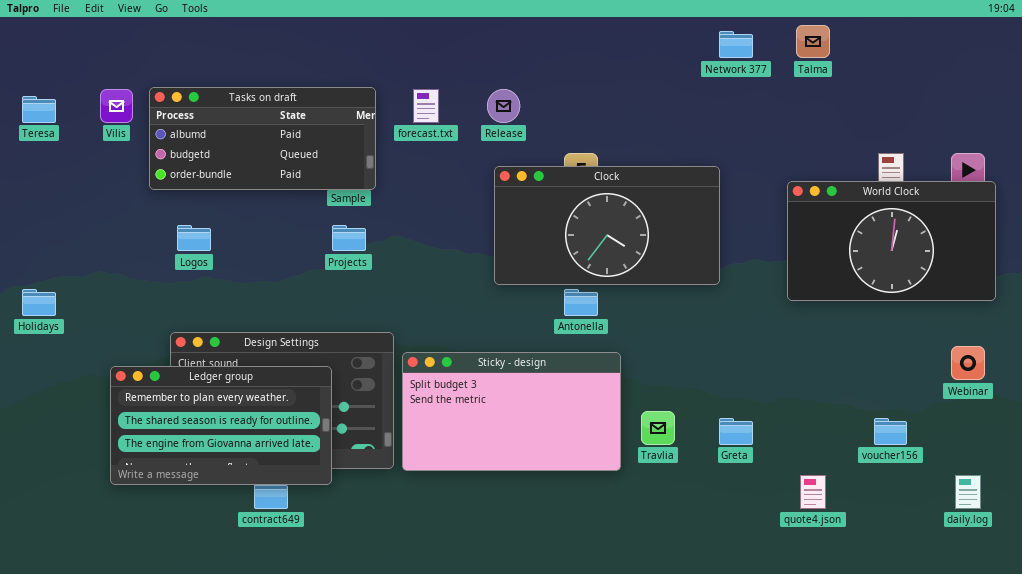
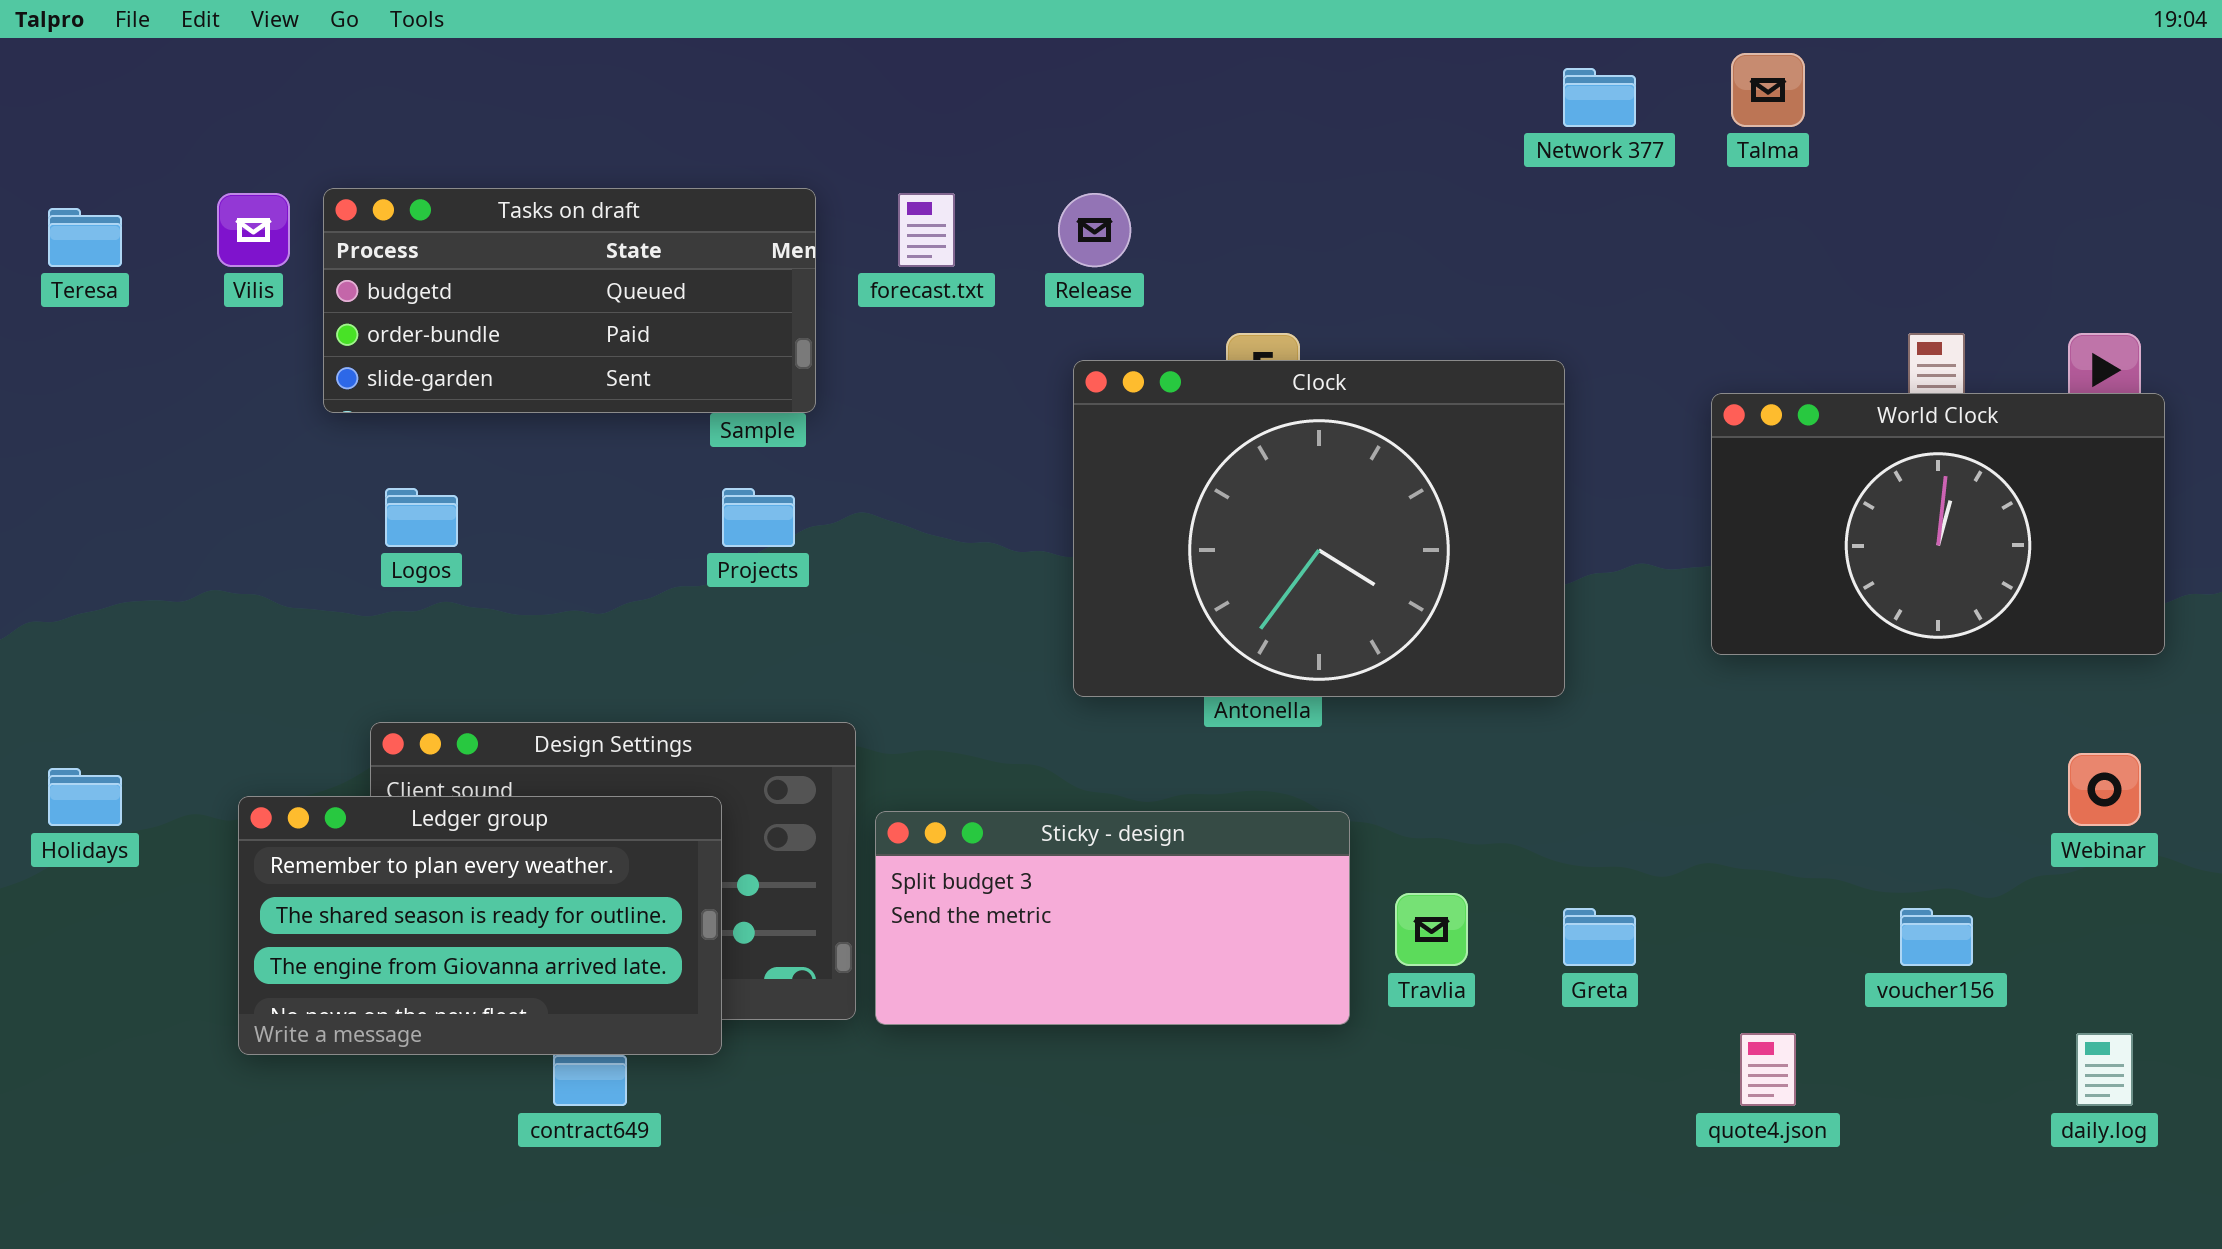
Tasks on draft: [149,87,376,190] -> [323,188,816,413], scrolled down 1 row
Clock: [494,166,720,285] -> [1073,360,1565,697], resized
Holidays: [22,289,56,316] -> [48,768,122,826], moved
Sticky - design: [402,352,621,471] -> [875,811,1350,1025], resized

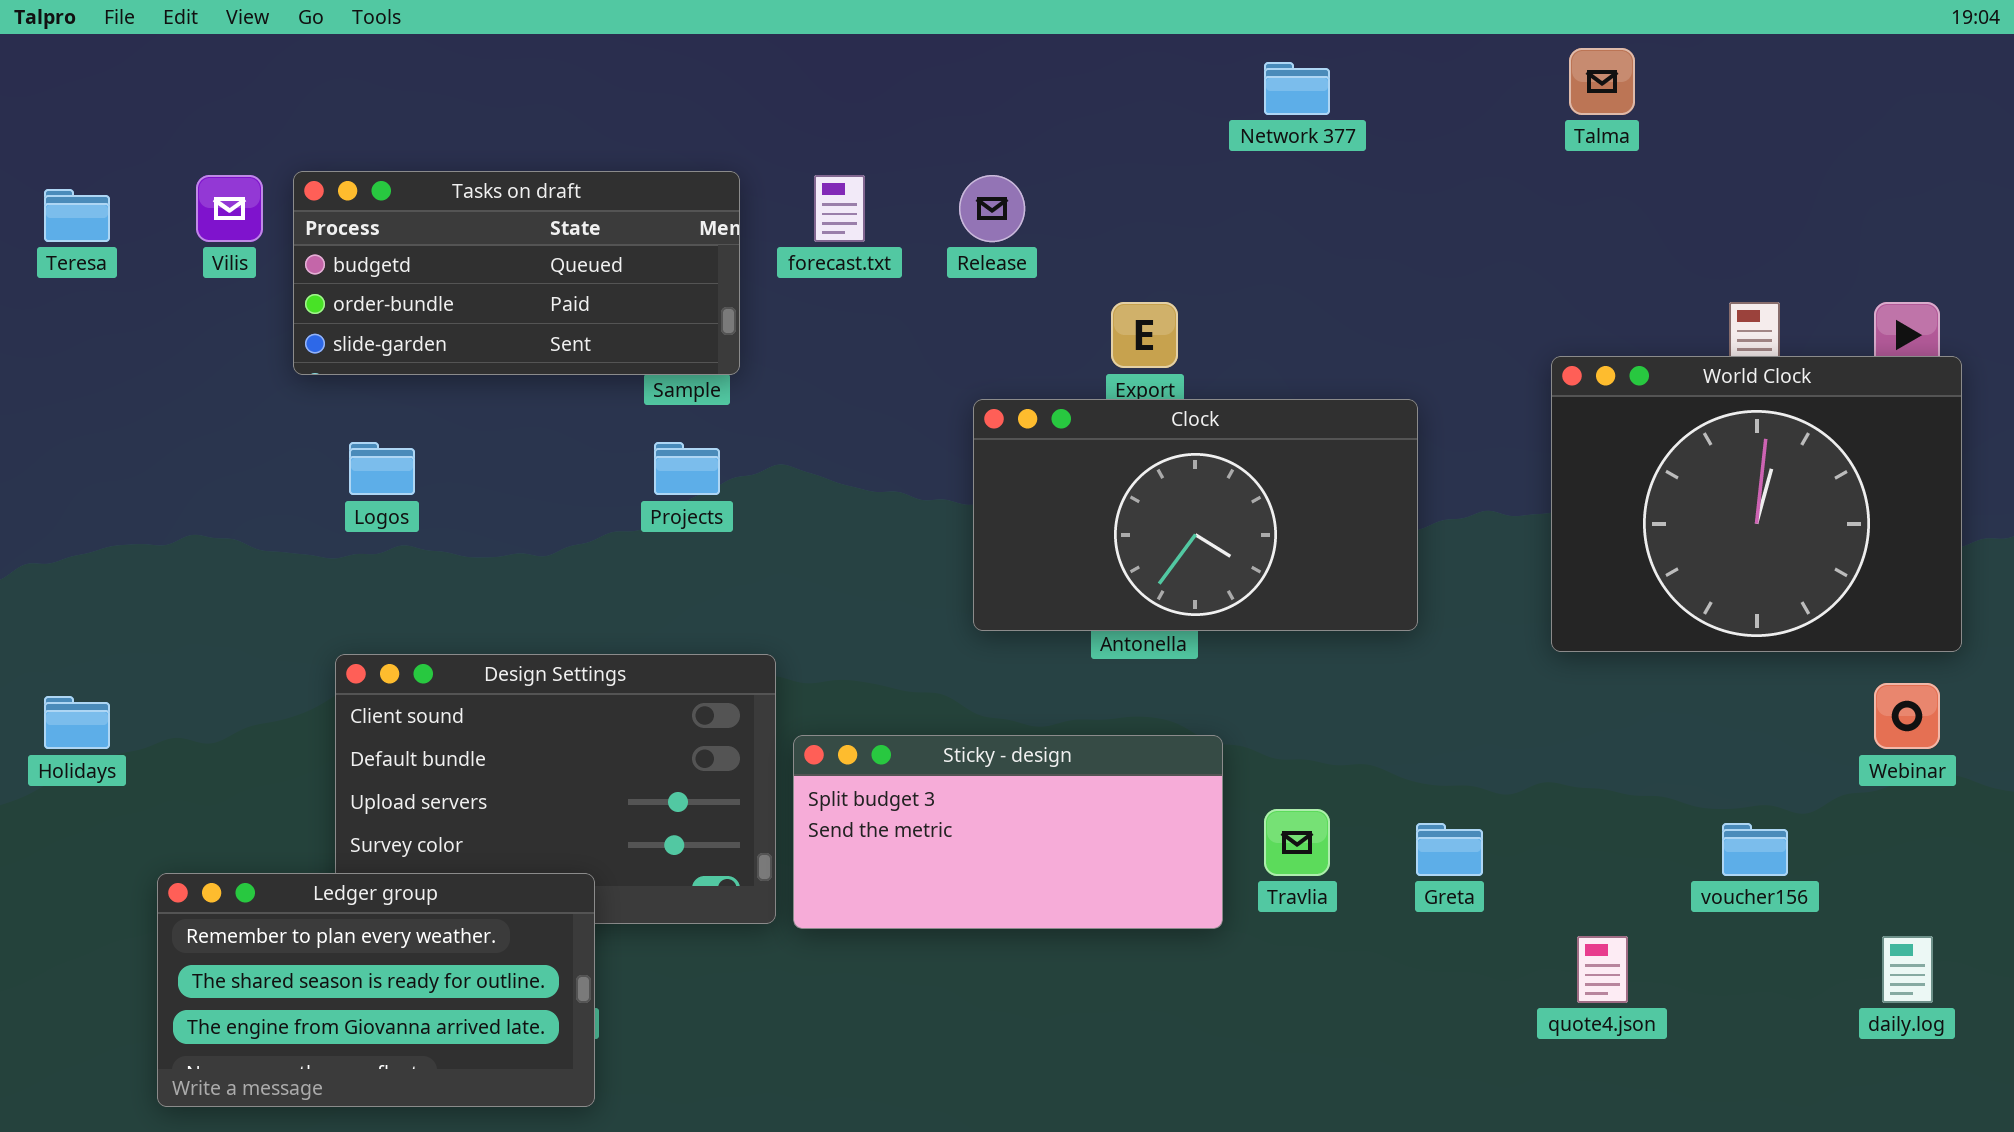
Network 377: [1563,68,1636,127] -> [1264,62,1330,115], moved
Clock: [1073,360,1565,697] -> [973,399,1418,631], resized
World Clock: [1711,393,2165,655] -> [1551,356,1962,652], resized
Ledger group: [238,796,722,1055] -> [157,873,595,1107], moved

